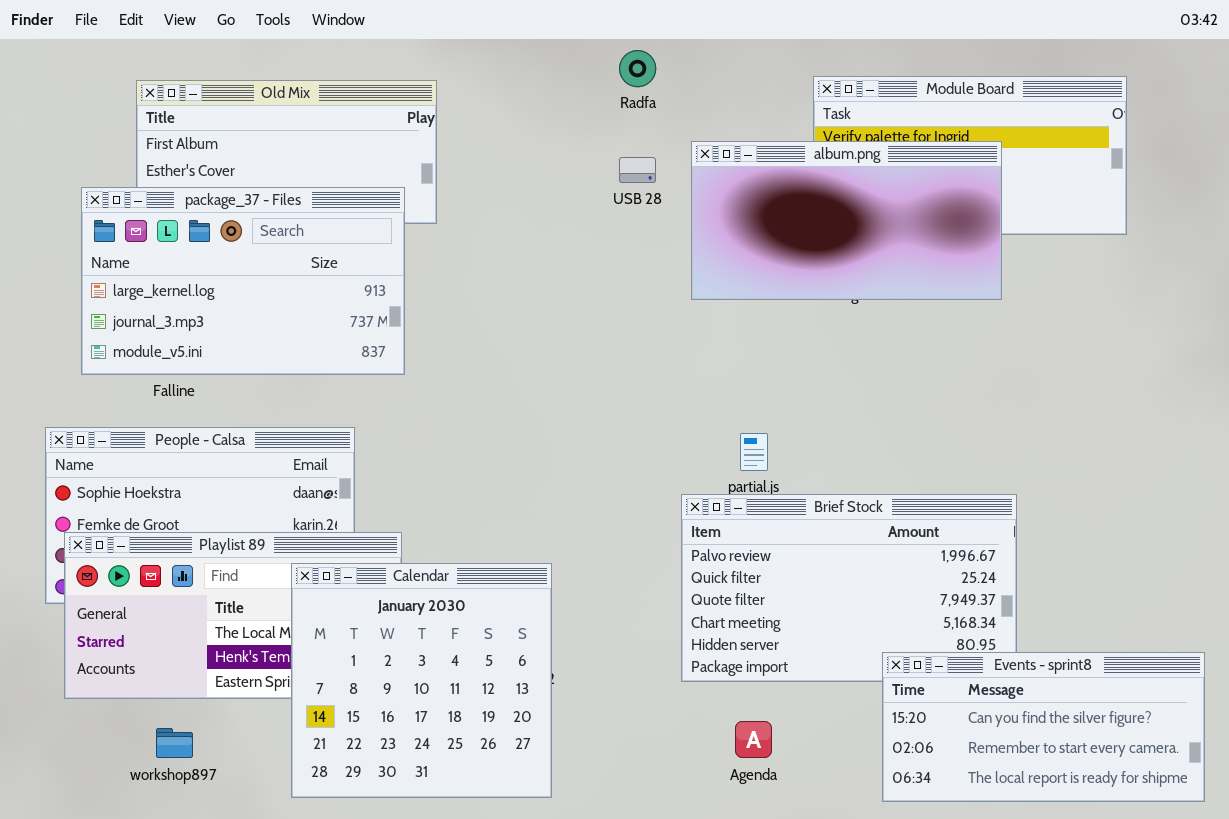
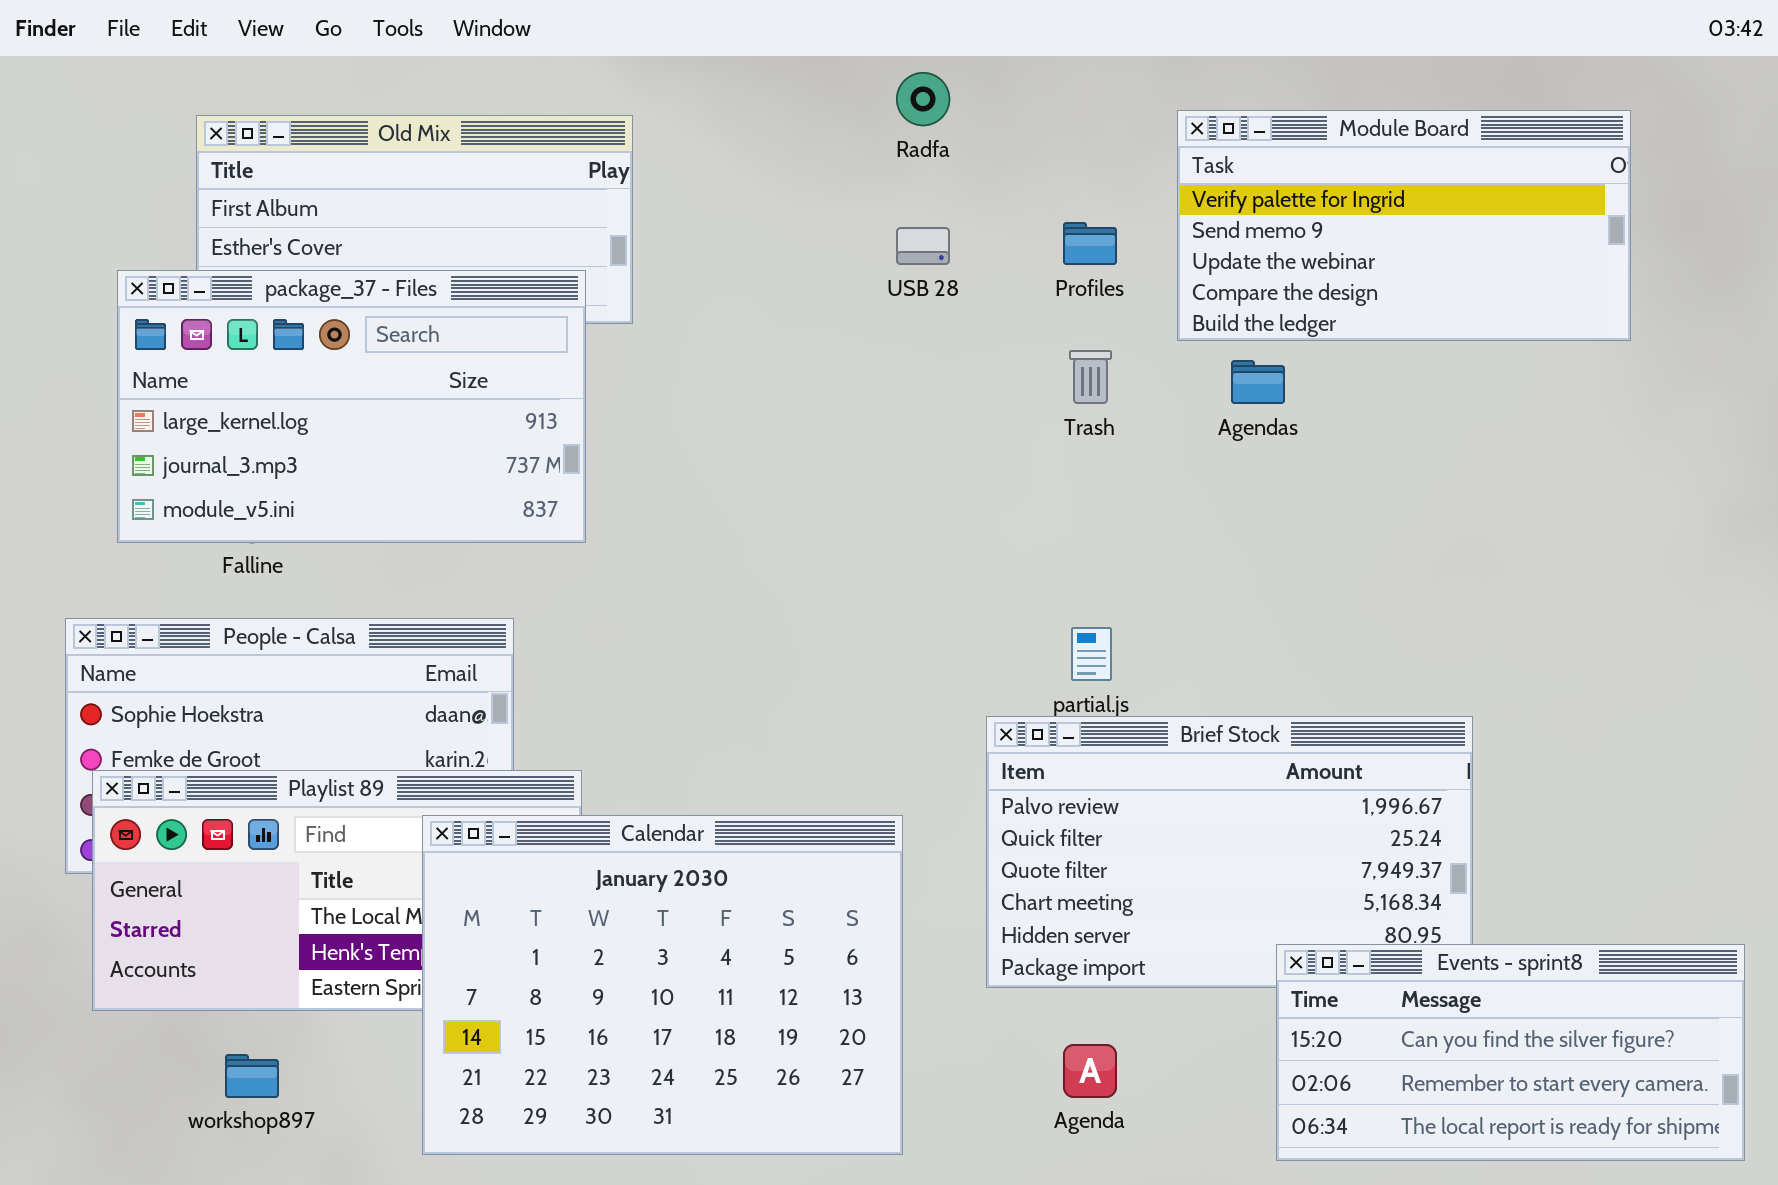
album.png: [691,141,1002,300] -> none, closed
Calendar: [291,563,552,798] -> [422,815,903,1155], resized

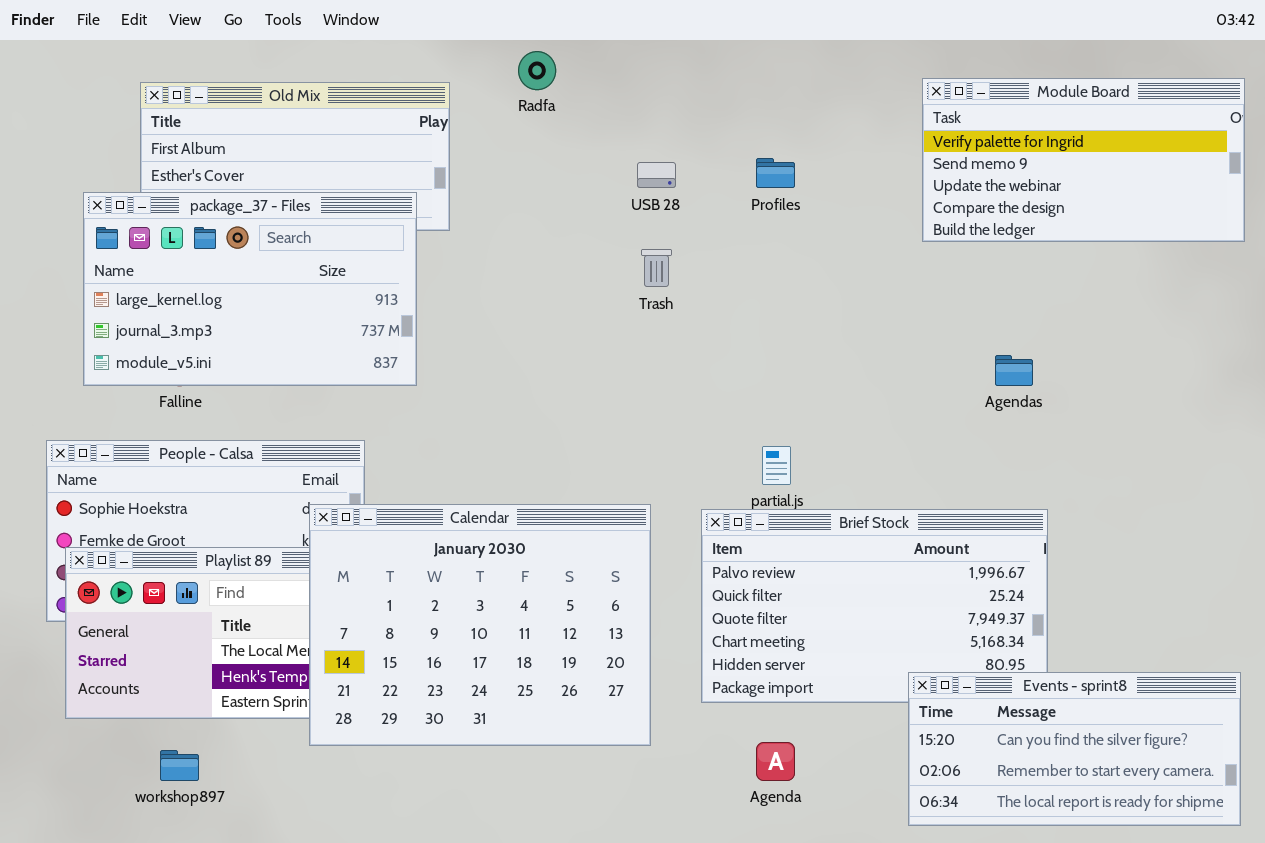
Radfa: [896,72,950,126] -> [518,51,556,90], moved
Module Board: [1177,110,1631,341] -> [922,78,1245,242], moved
Trash: [1069,350,1112,404] -> [641,249,672,287], moved
Agendas: [1231,360,1285,404] -> [995,355,1033,386], moved
Calendar: [422,815,903,1155] -> [309,504,651,746], moved

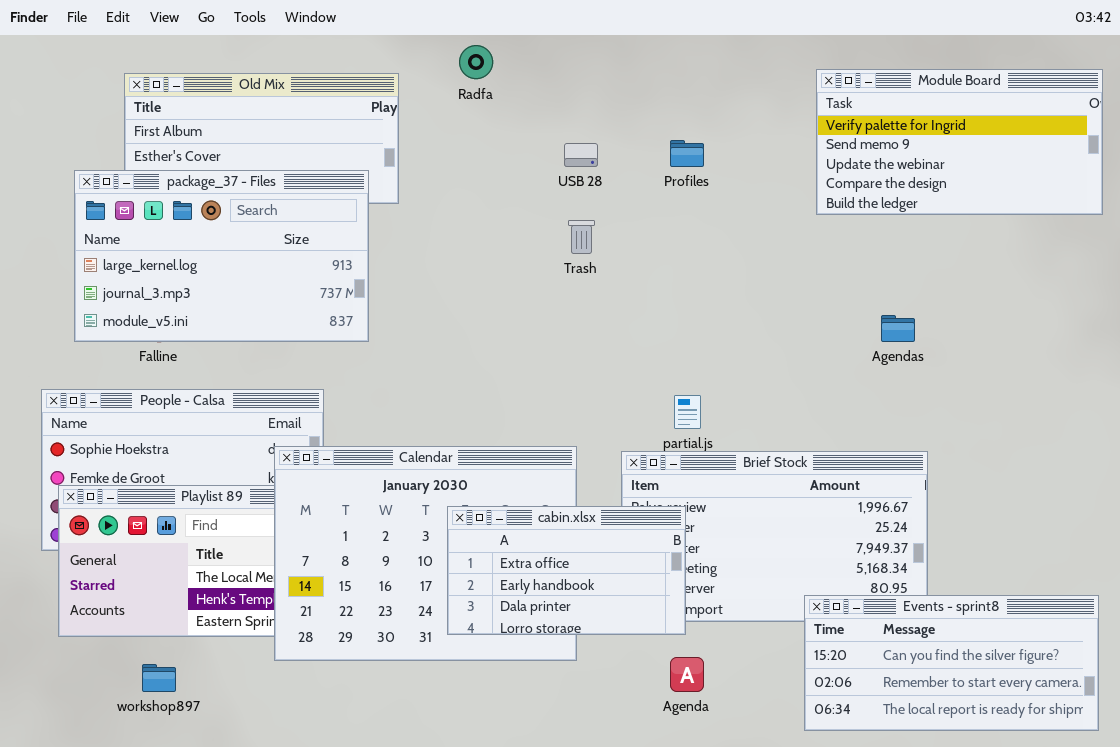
cabin.xlsx: none -> [447,506,686,635], opened

